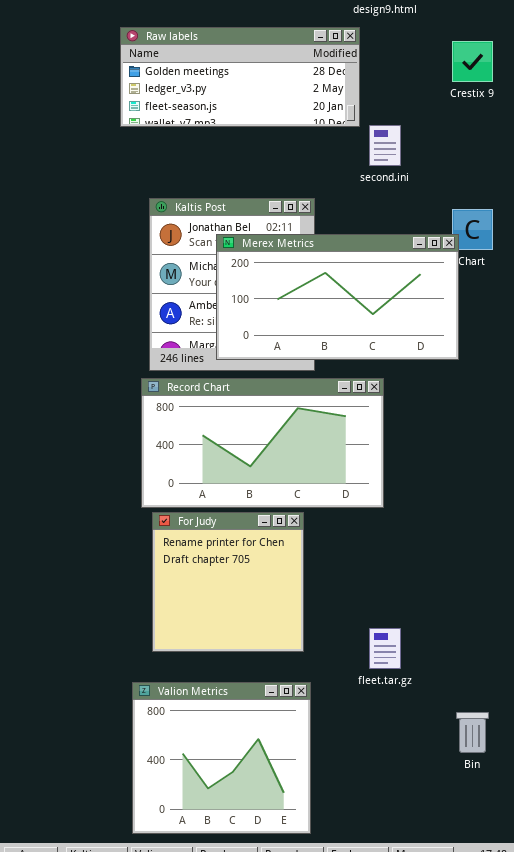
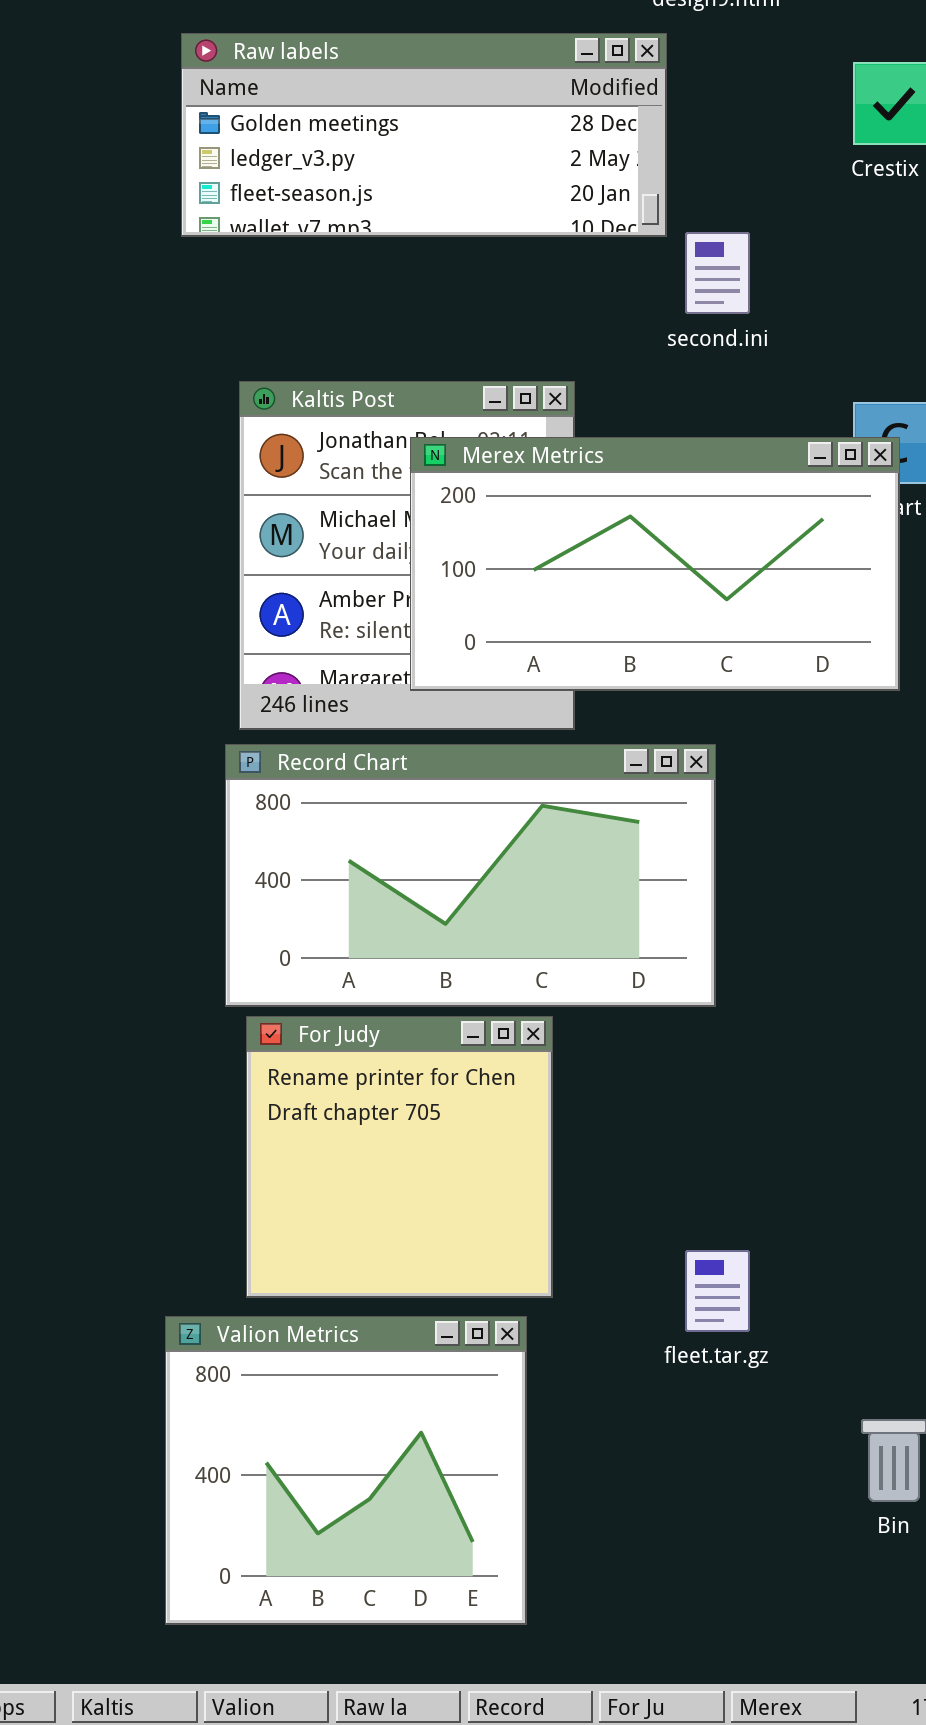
Merex Metrics: [216,234,459,360] -> [410,437,900,691], moved
Valion Metrics: [132,682,311,834] -> [165,1316,527,1625], moved

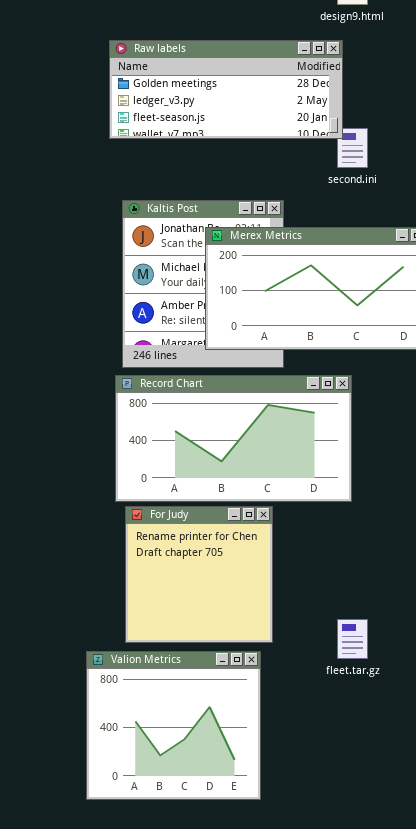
Raw labels: [181,33,667,237] -> [109,40,343,139], moved

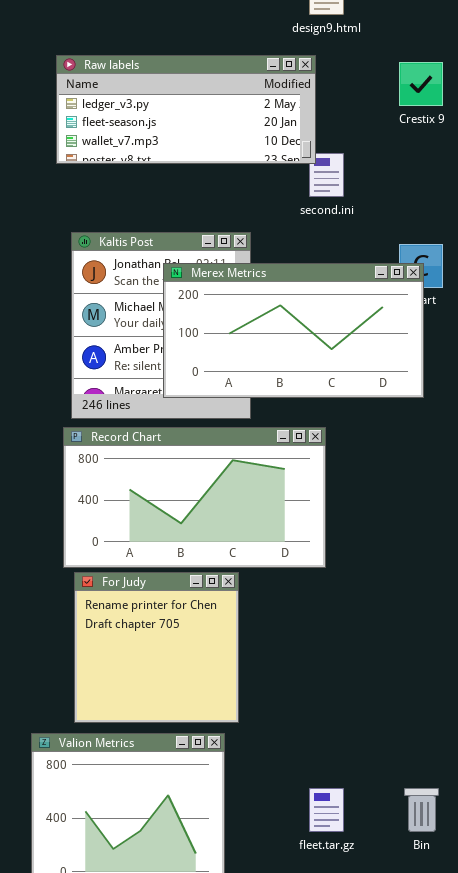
Raw labels: [109,40,343,139] -> [56,55,316,164], scrolled down 1 row
fleet.tar.gz: [337,619,368,659] -> [309,788,344,832], moved

